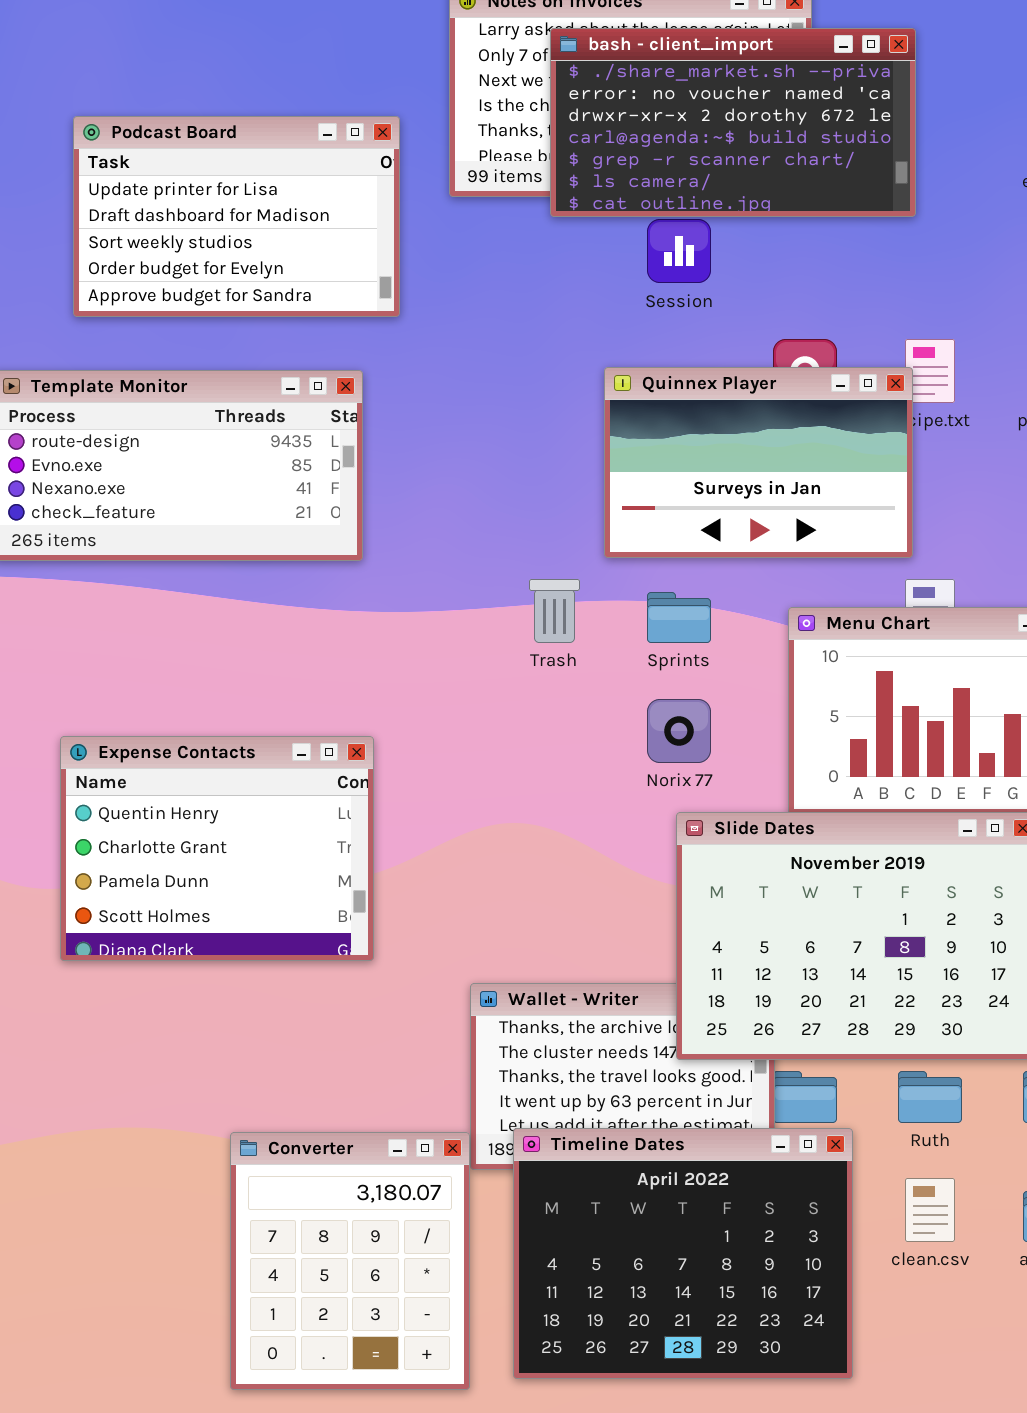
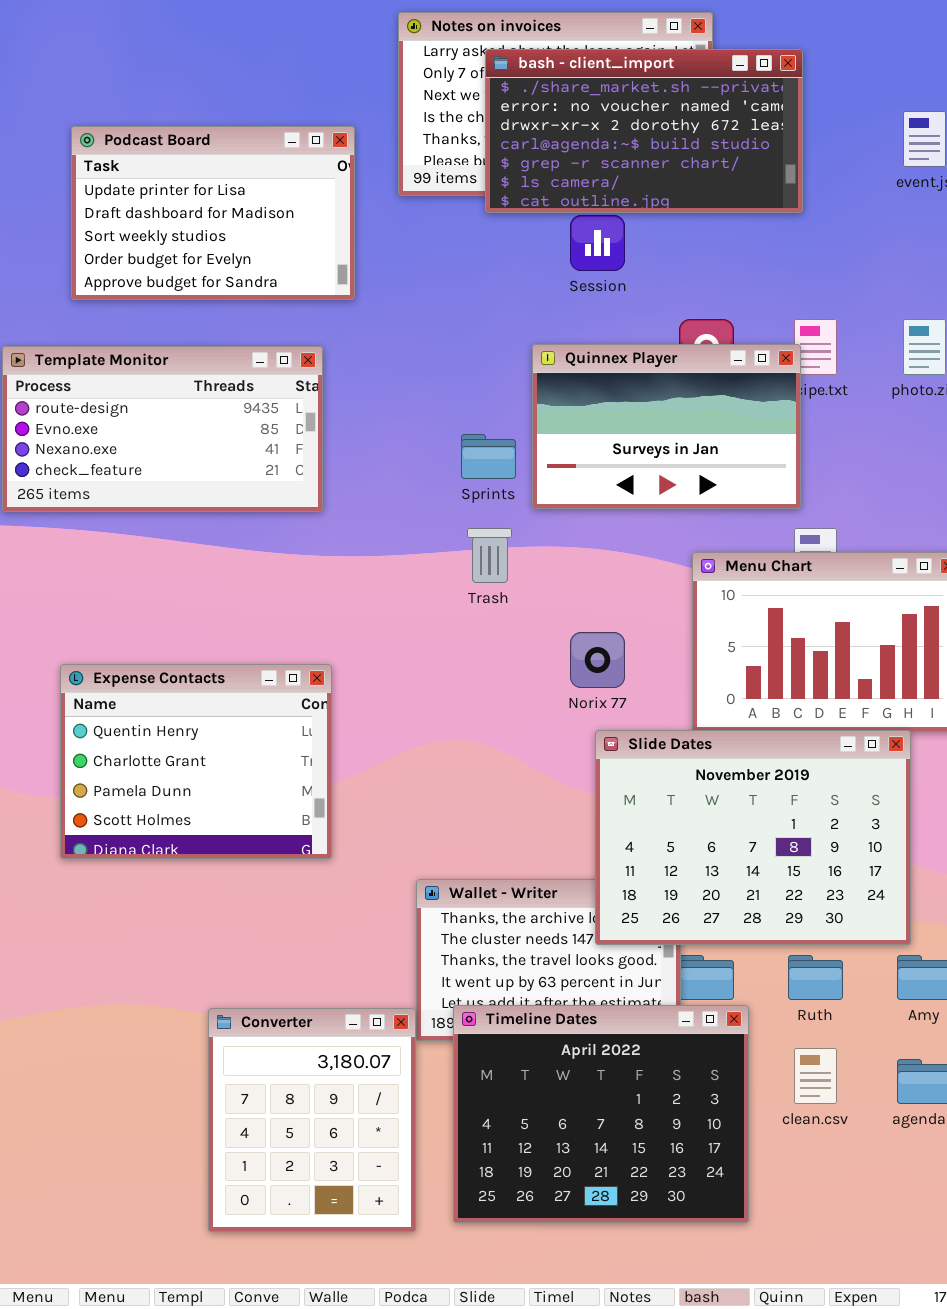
Sprints: [647,592,711,643] -> [461,434,516,479], moved

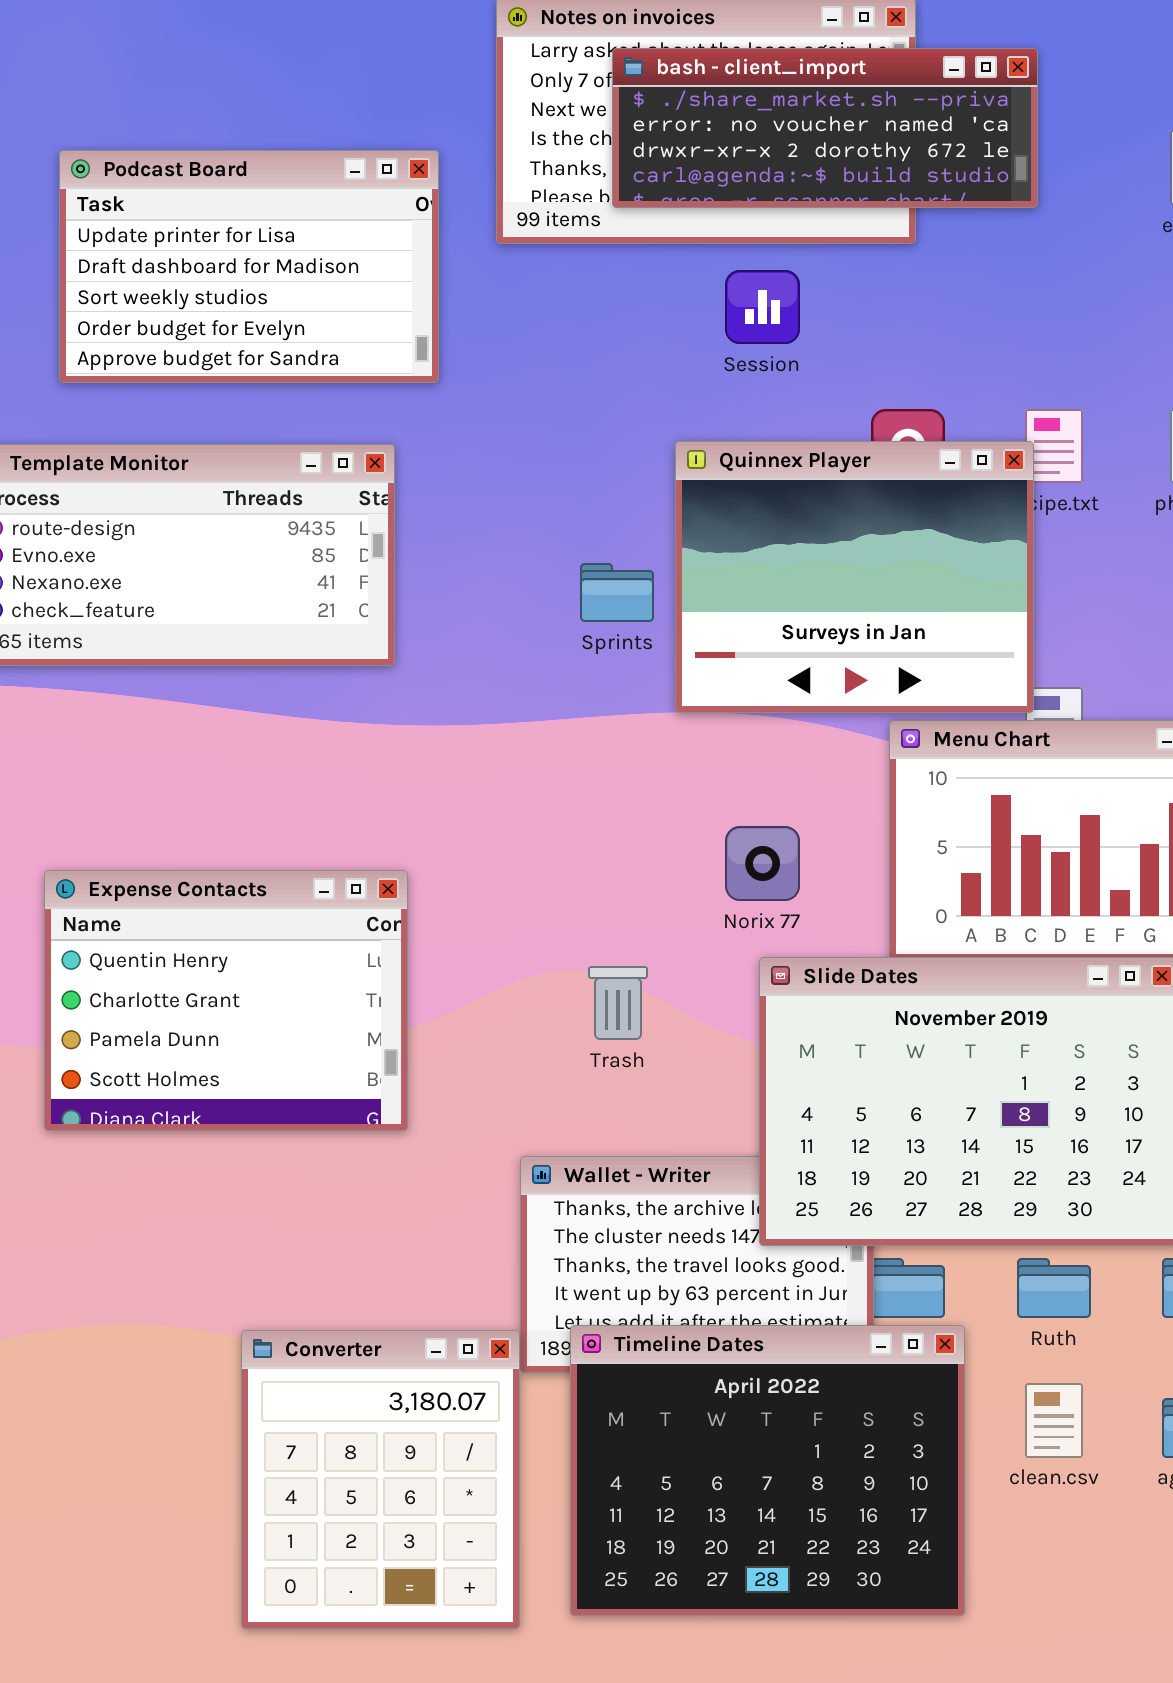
bash - client_import: [485,49,803,213] -> [612,48,1038,208], resized
Quinnex Player: [532,344,801,509] -> [675,441,1034,713], resized
Trash: [467,528,512,583] -> [588,966,648,1040], moved

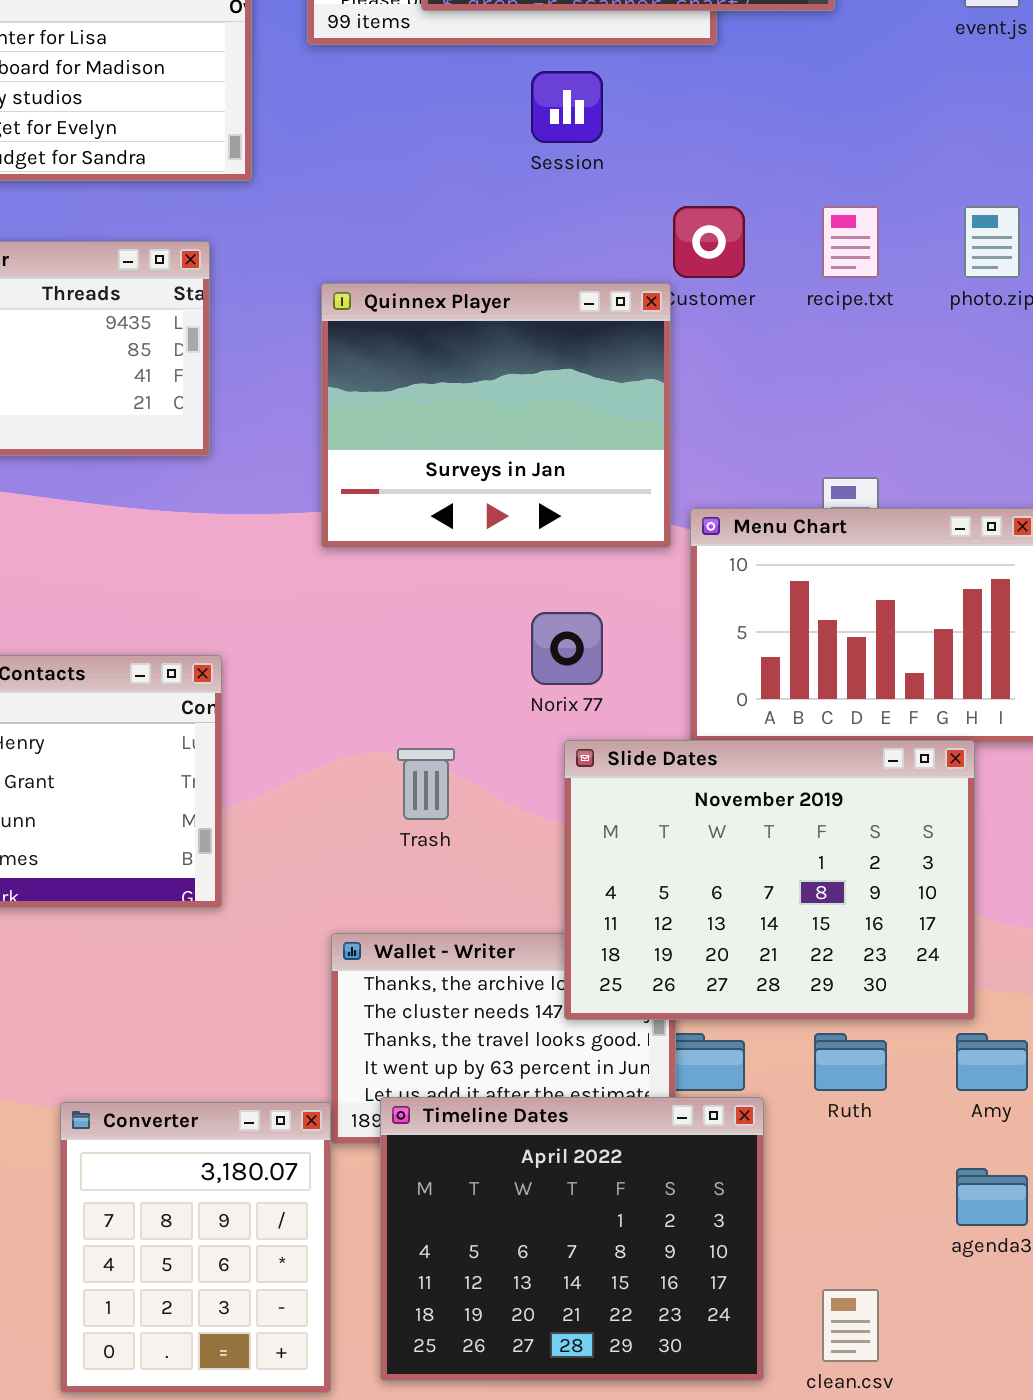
Quinnex Player: [675,441,1034,713] -> [321,283,671,548], moved
clean.csv: [1025,1383,1083,1458] -> [822,1289,879,1362], moved

